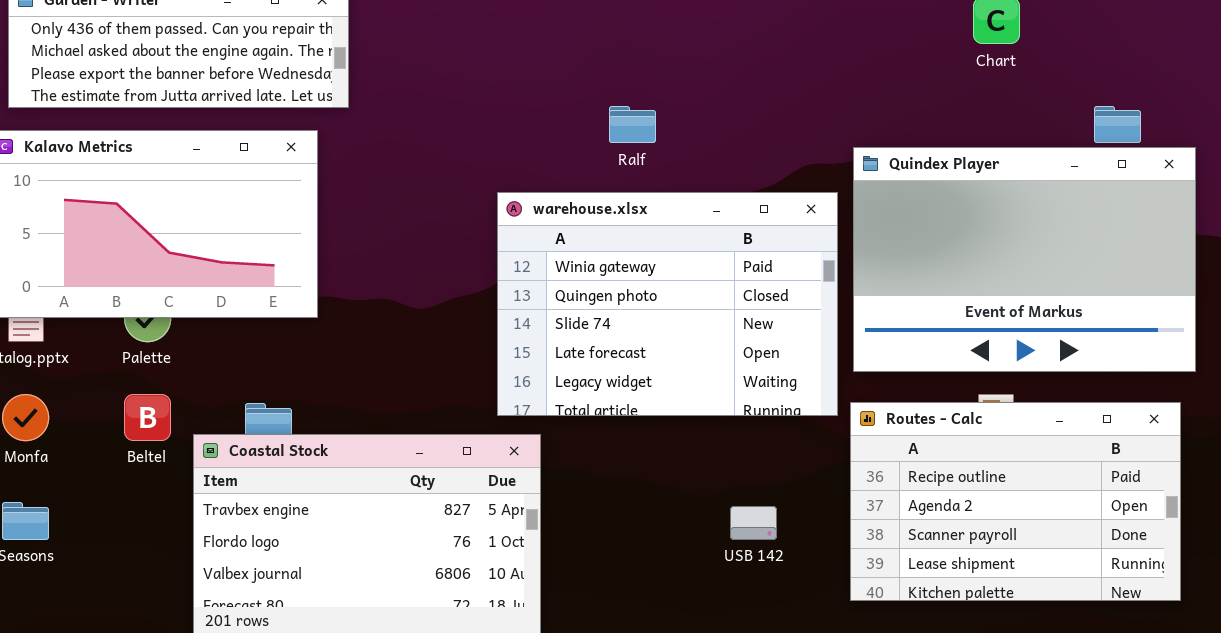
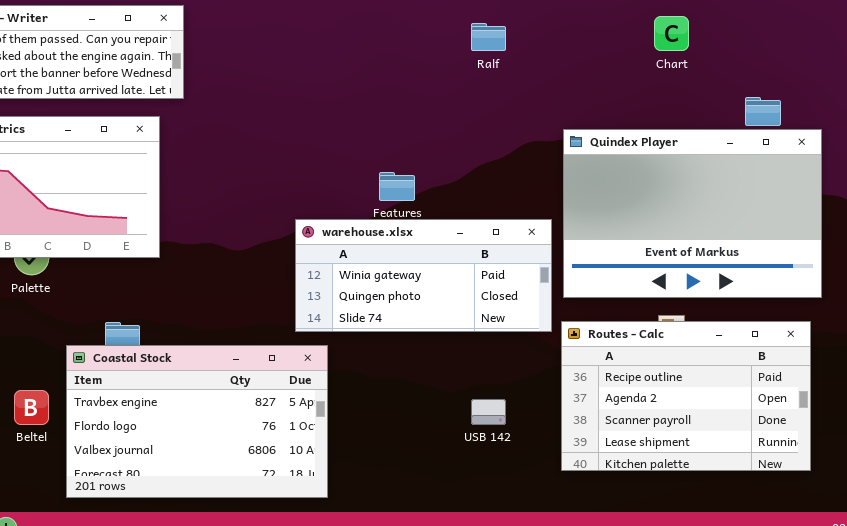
Ralf: [609,106,656,143] -> [471,23,506,51], moved
warehouse.xlsx: [497,192,838,416] -> [295,219,552,332], resized
Beltel: [124,394,171,441] -> [14,390,49,425], moved

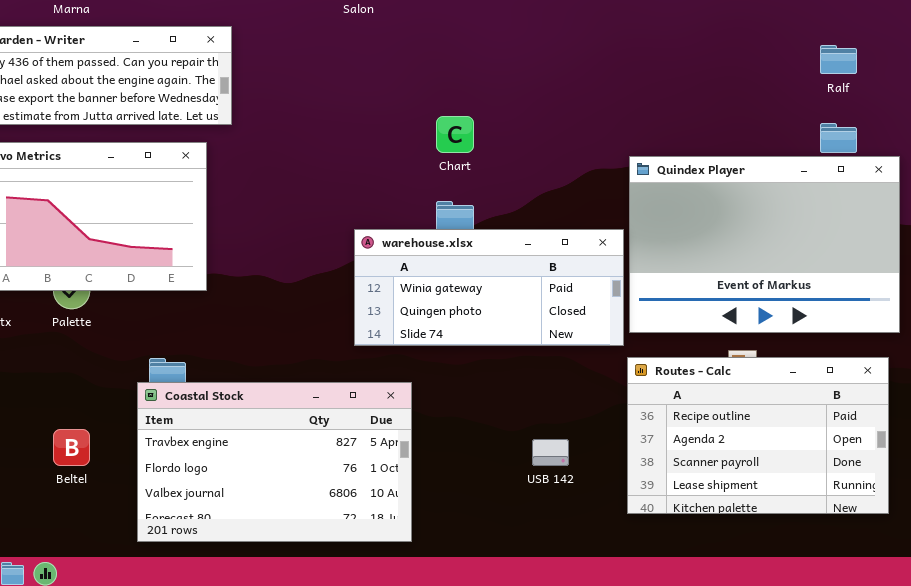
Chart: [654,16,689,51] -> [436,116,474,153], moved
Ralf: [471,23,506,51] -> [820,45,857,74], moved
warehouse.xlsx: [295,219,552,332] -> [354,229,624,346], moved
Coastal Stock: [66,345,328,498] -> [137,382,412,542], moved

